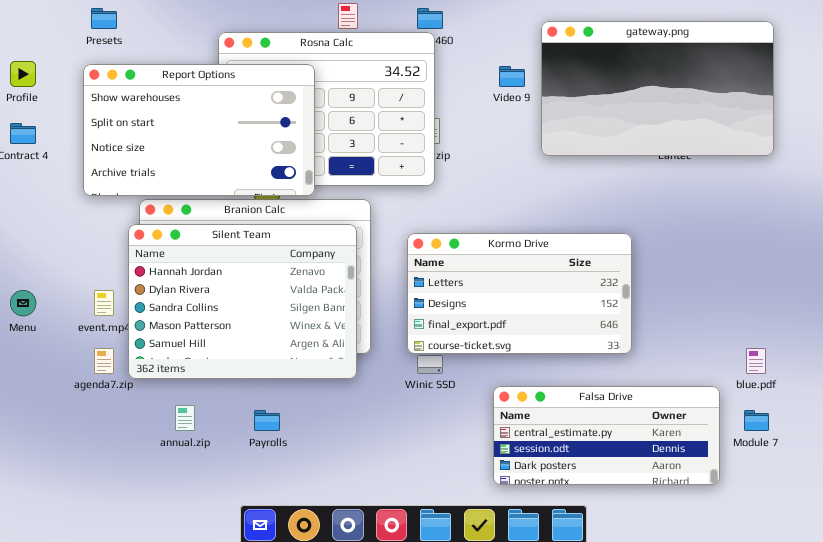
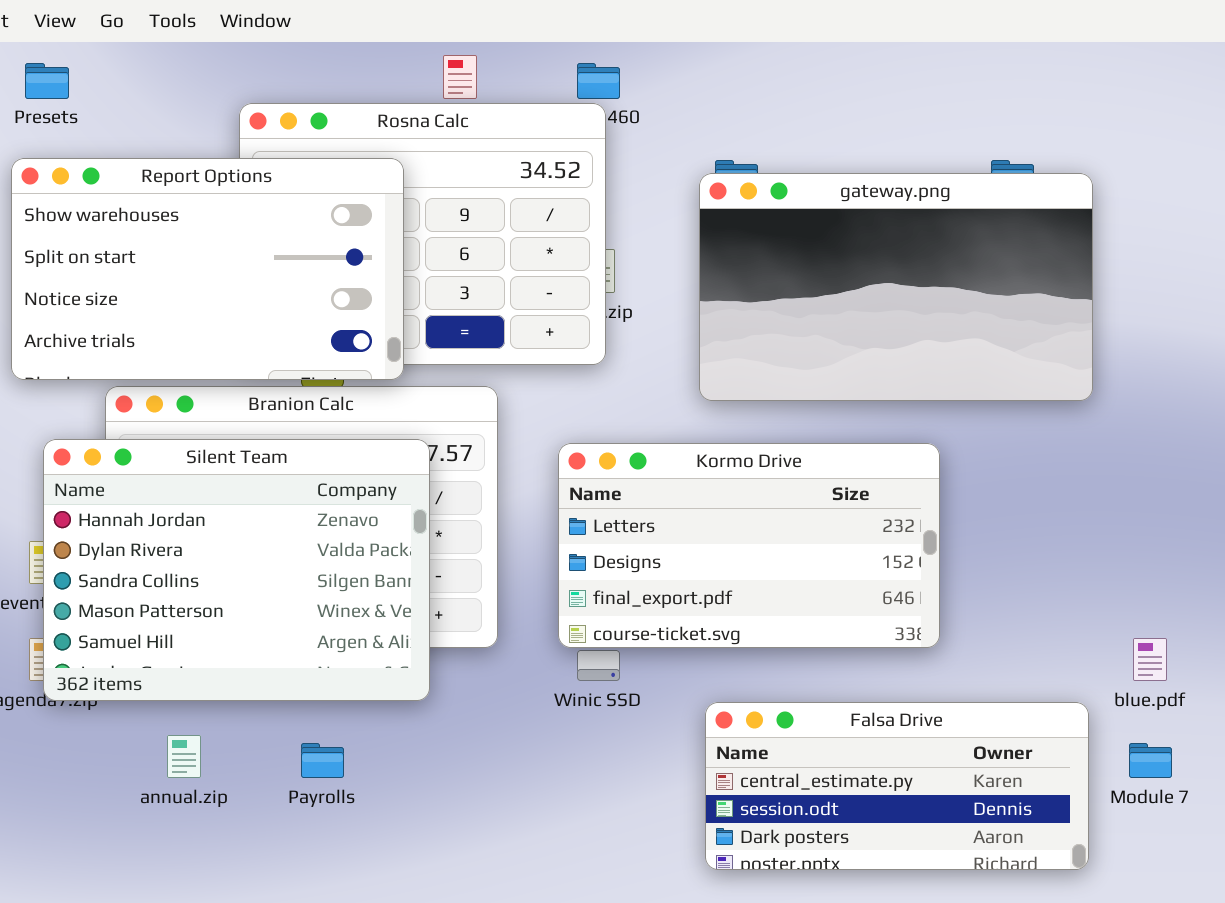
gateway.png: [541,21,774,156] -> [699,173,1093,401], moved
Silent Team: [128,224,357,379] -> [43,439,430,701], moved

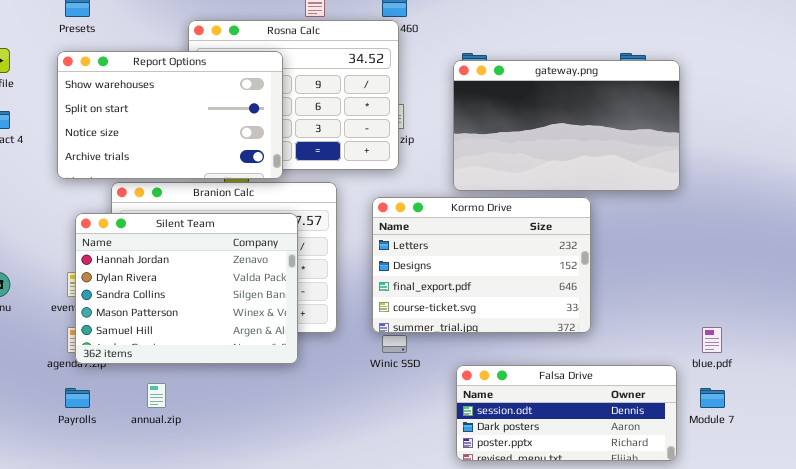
Kormo Drive: [558,443,940,648] -> [372,197,591,333], resized
Falsa Drive: [705,702,1089,870] -> [456,365,677,461], scrolled down 1 row
Payrolls: [301,743,344,778] -> [65,388,90,408], moved

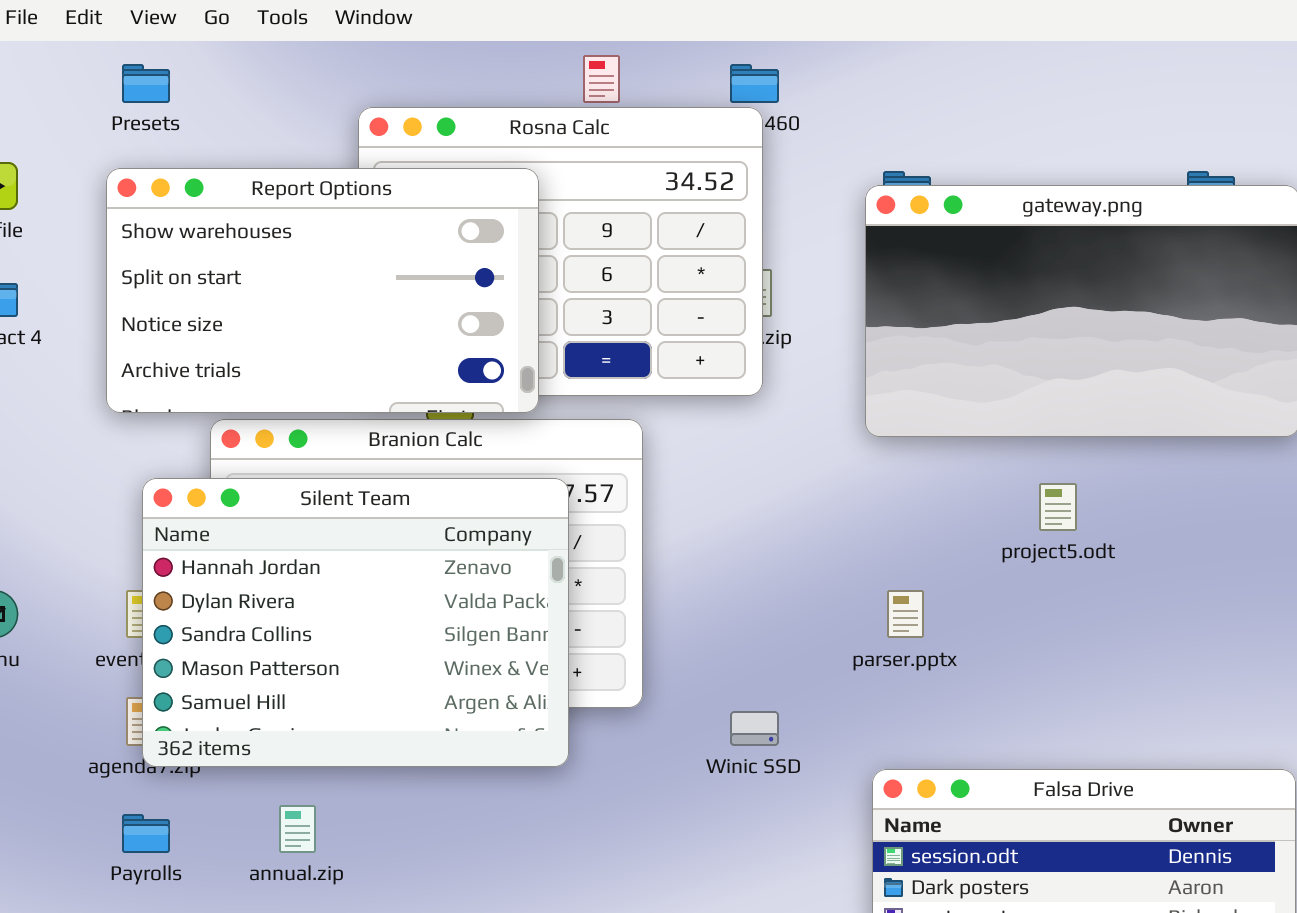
Kormo Drive: [372,197,591,333] -> none, closed

